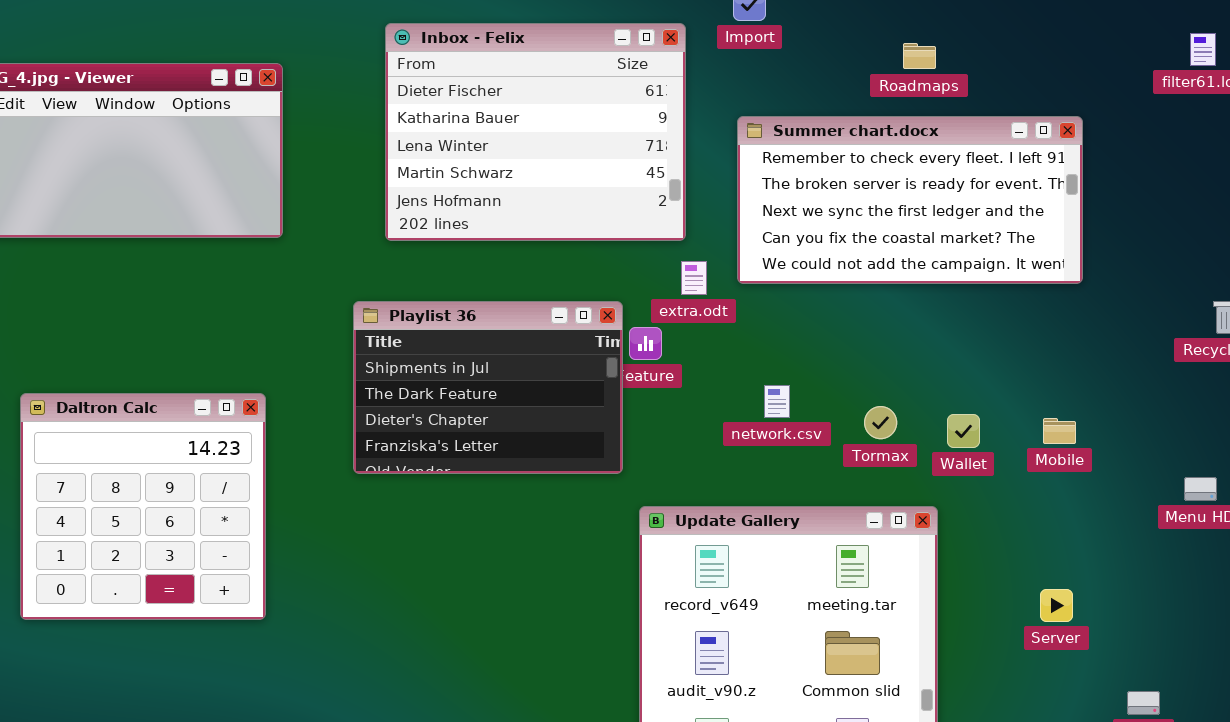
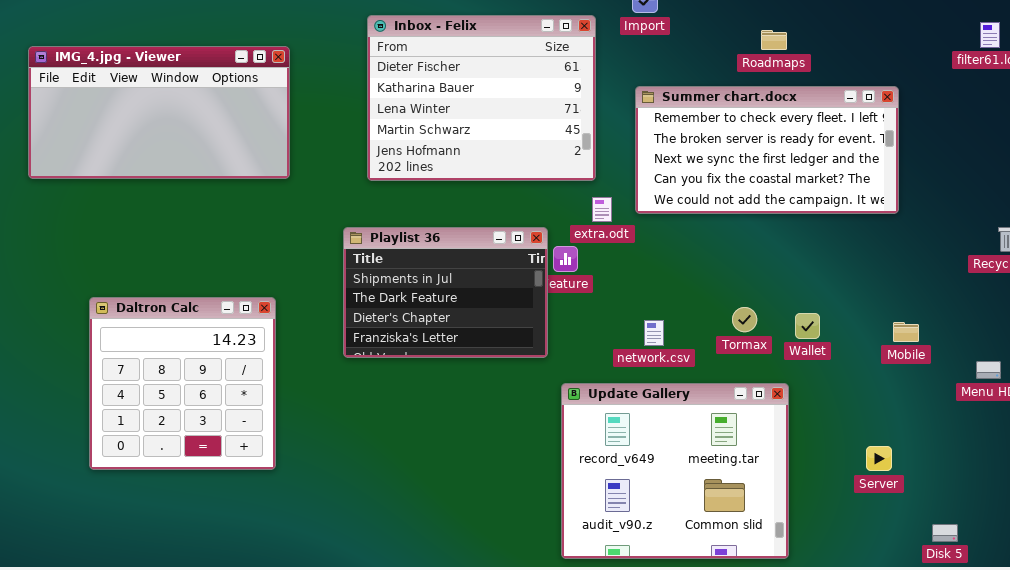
network.csv: [764,385,790,418] -> [644,320,664,346], moved
Mobile: [1043,418,1076,444] -> [893,322,919,342], moved

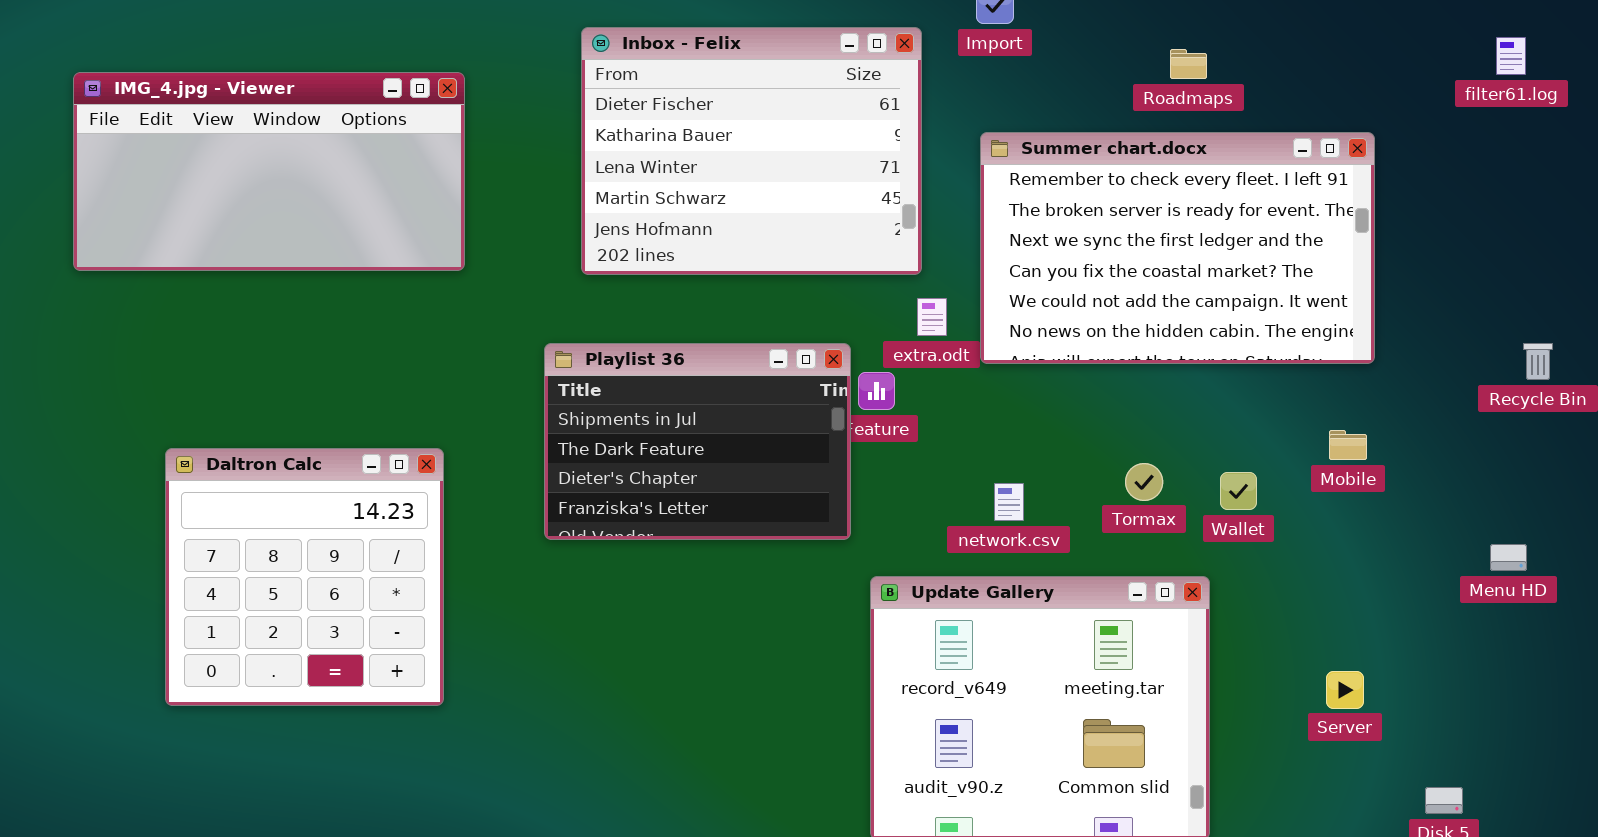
Summer chart.docx: [635,86,899,214] -> [980,132,1375,364], resized
Mobile: [893,322,919,342] -> [1329,430,1367,460], moved

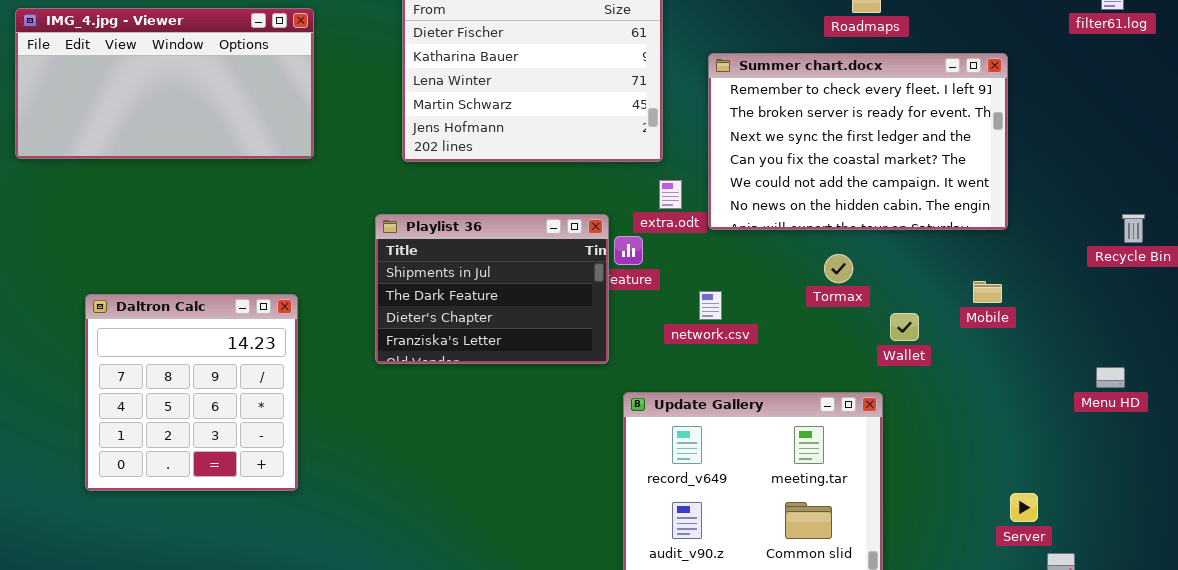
Tormax: [1125,463,1163,501] -> [824,254,853,283], moved
network.csv: [994,483,1024,521] -> [699,291,722,320], moved
Server: [1326,671,1364,709] -> [1010,493,1038,522], moved

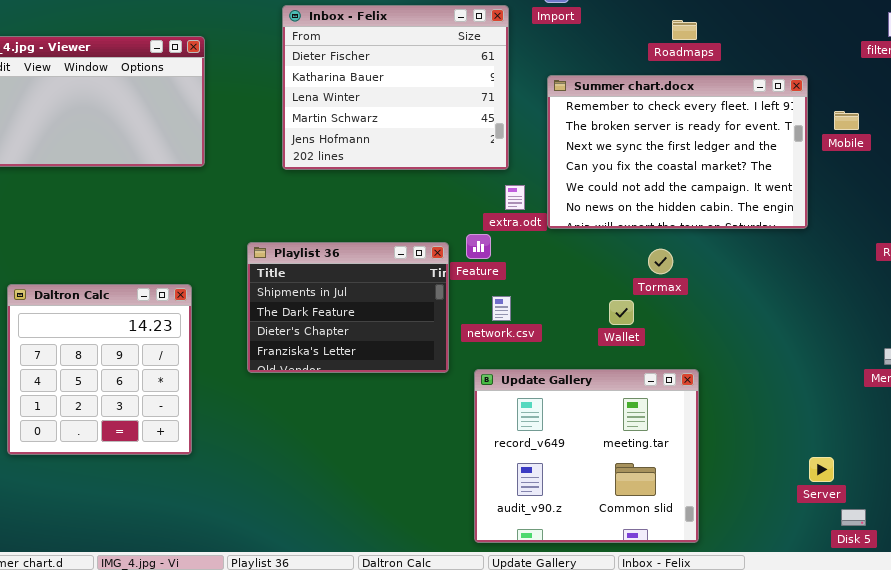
Playlist 36: [375,214,609,364] -> [247,242,449,373], moved
Mobile: [973,281,1002,303] -> [834,111,859,130], moved
network.csv: [699,291,722,320] -> [492,296,511,321], moved
Wallet: [890,313,919,341] -> [609,300,634,325], moved

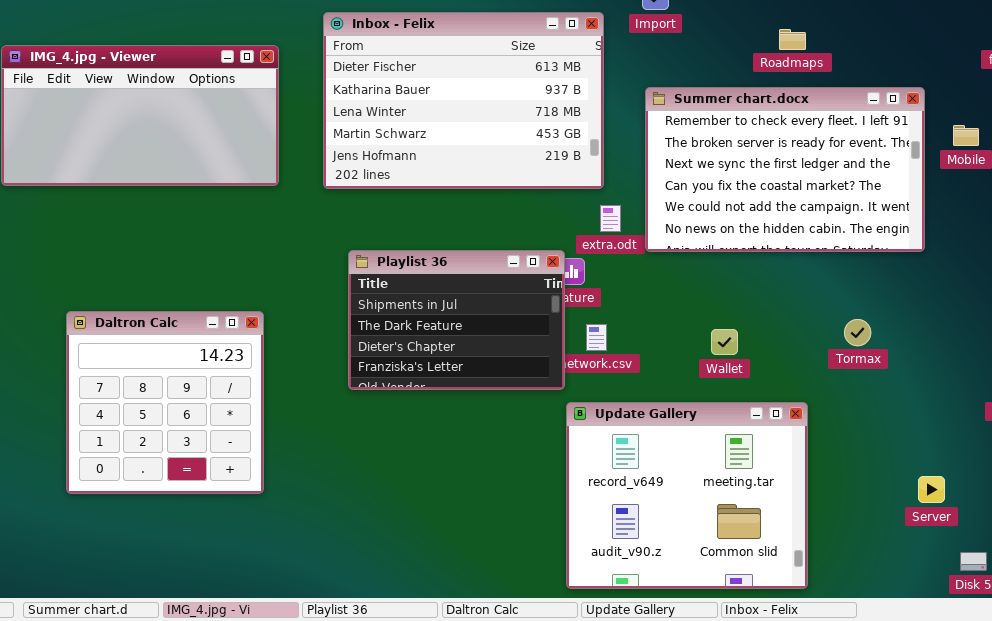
Inbox - Felix: [282,5,509,170] -> [323,12,604,189], resized
Playlist 36: [247,242,449,373] -> [348,250,565,390], moved
Tormax: [648,249,673,274] -> [844,319,871,346], moved
Server: [809,457,834,482] -> [918,476,945,503], moved

